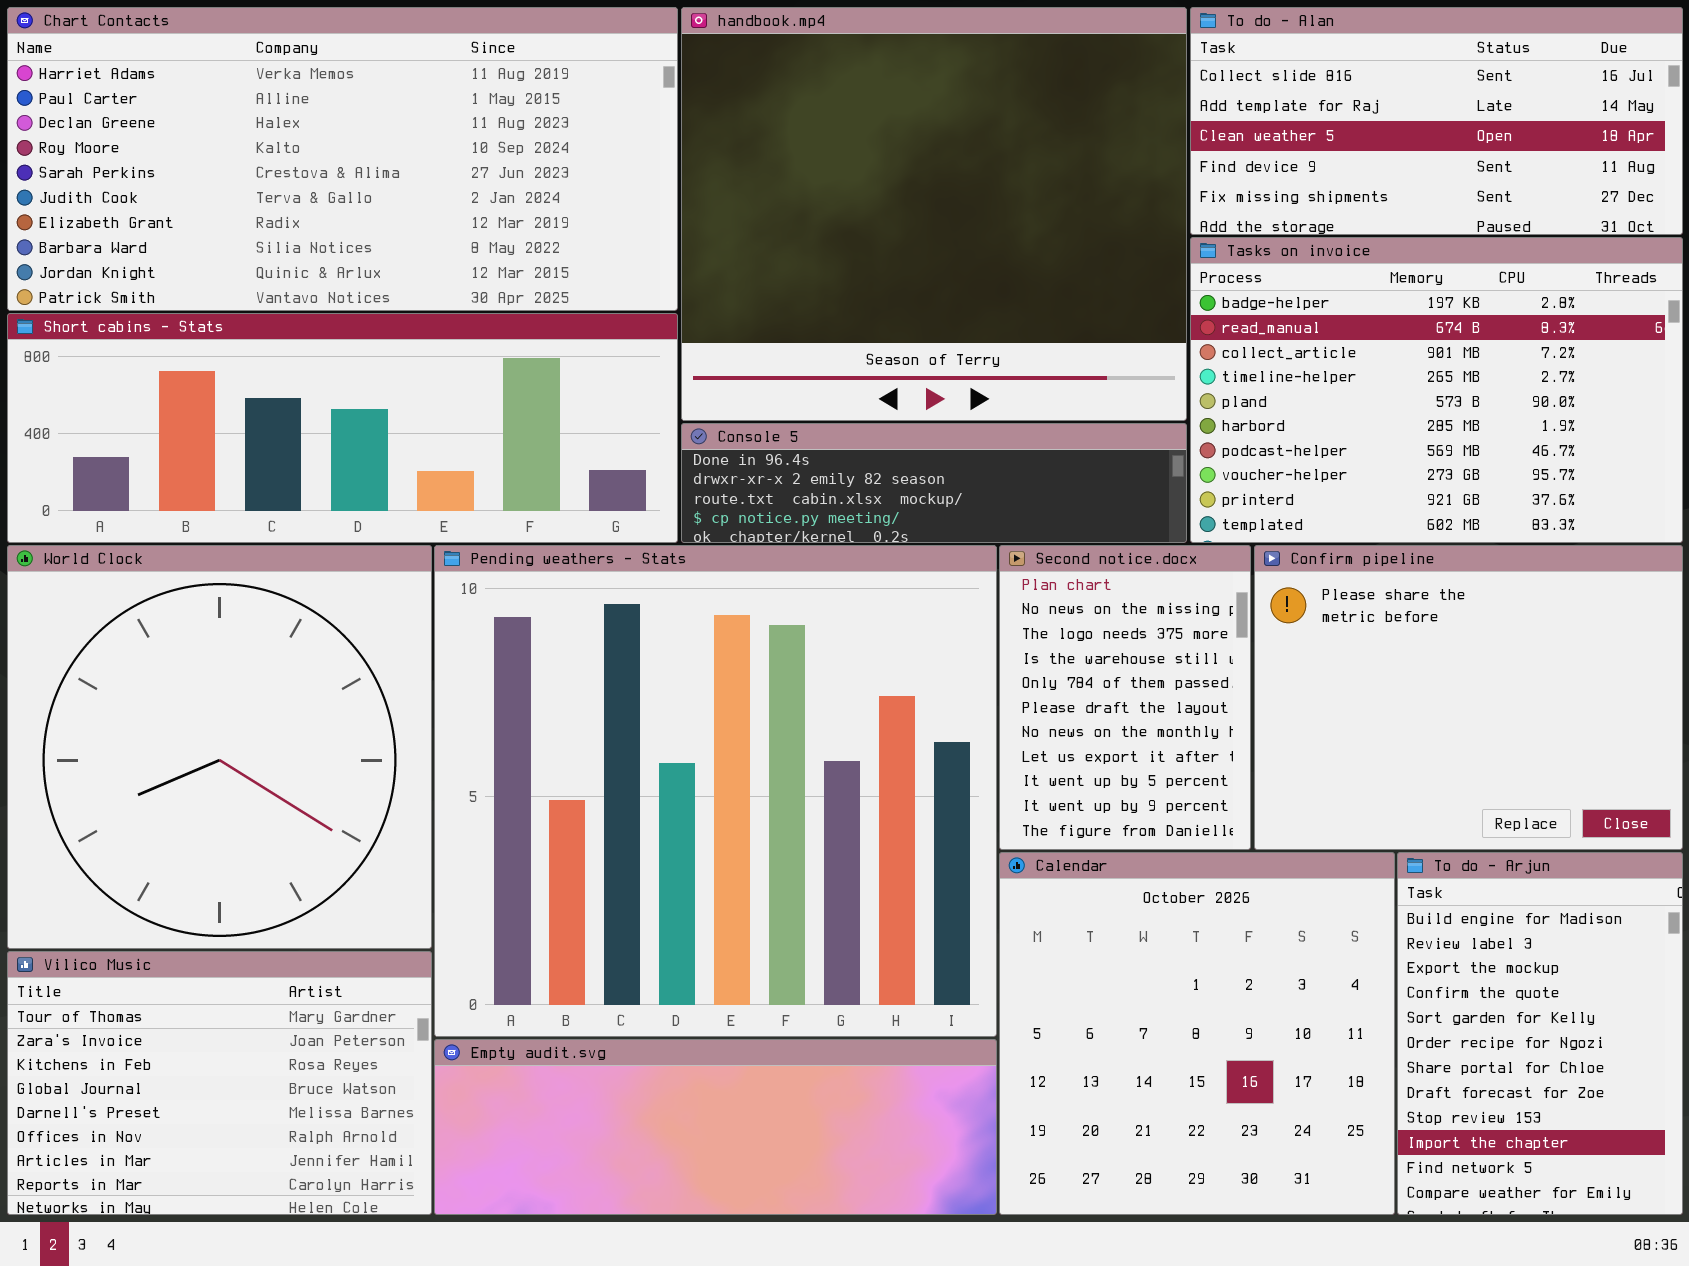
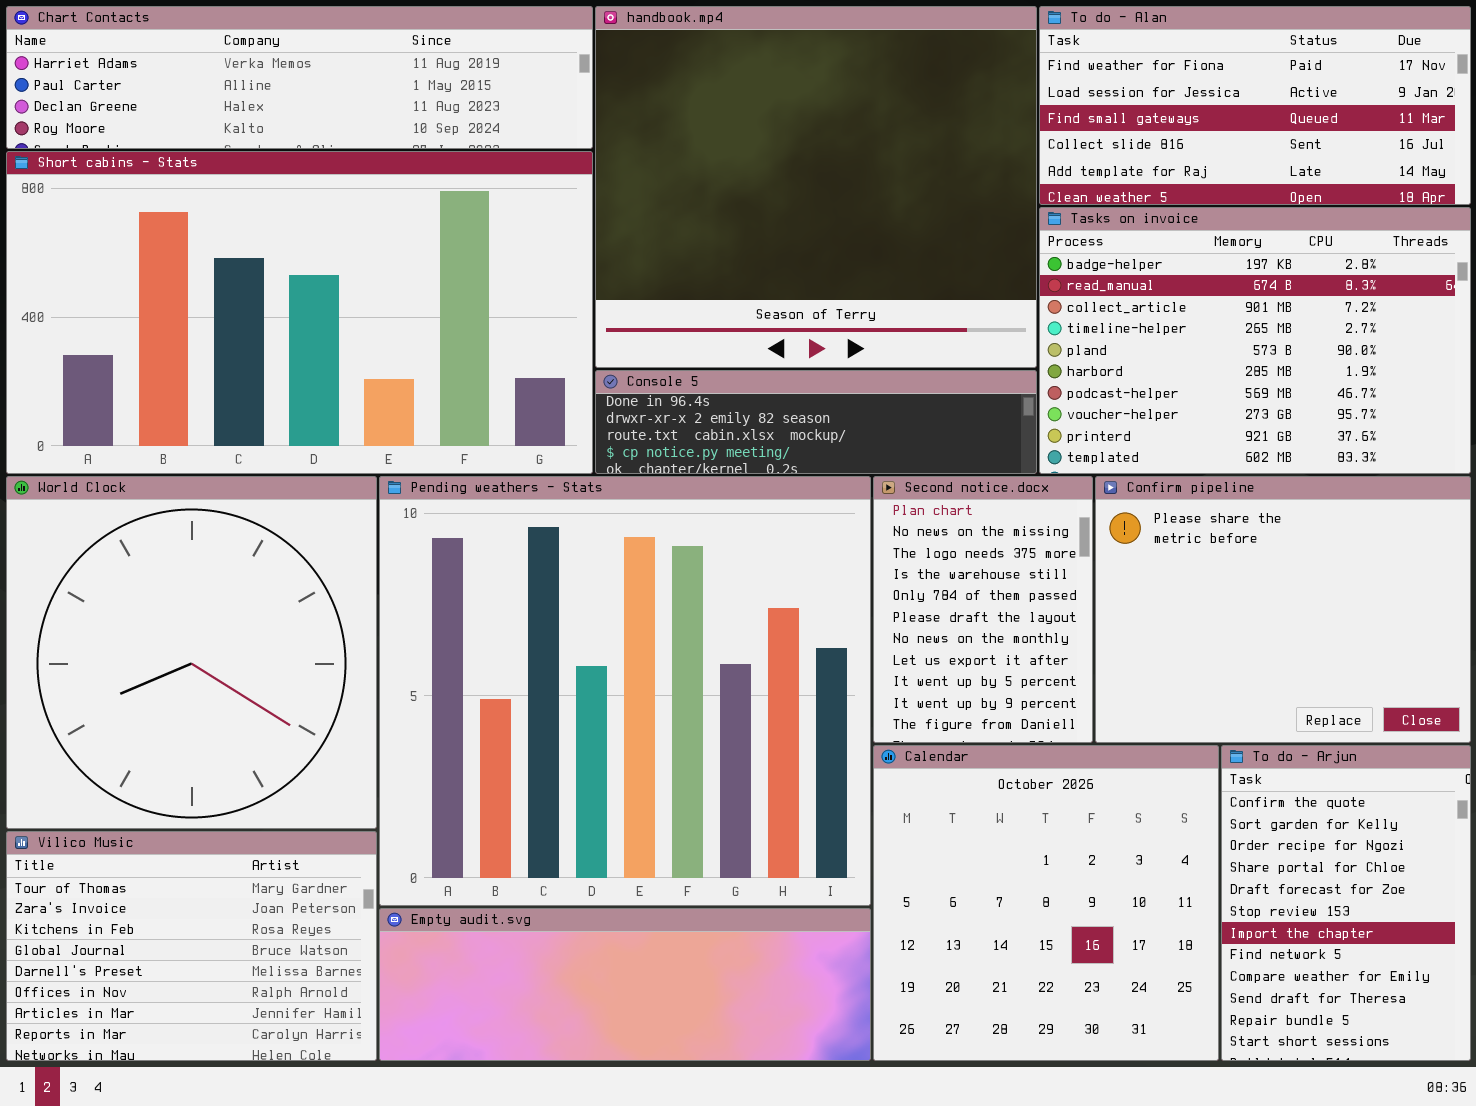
Chart Contacts: [7,7,678,311] -> [6,6,593,149], resized
To do - Alan: [1190,7,1683,235] -> [1039,6,1471,205], scrolled up 3 rows
Short cabins - Stats: [7,313,678,543] -> [6,151,593,474], resized
To do - Arjun: [1397,852,1683,1215] -> [1221,745,1471,1061], scrolled down 3 rows

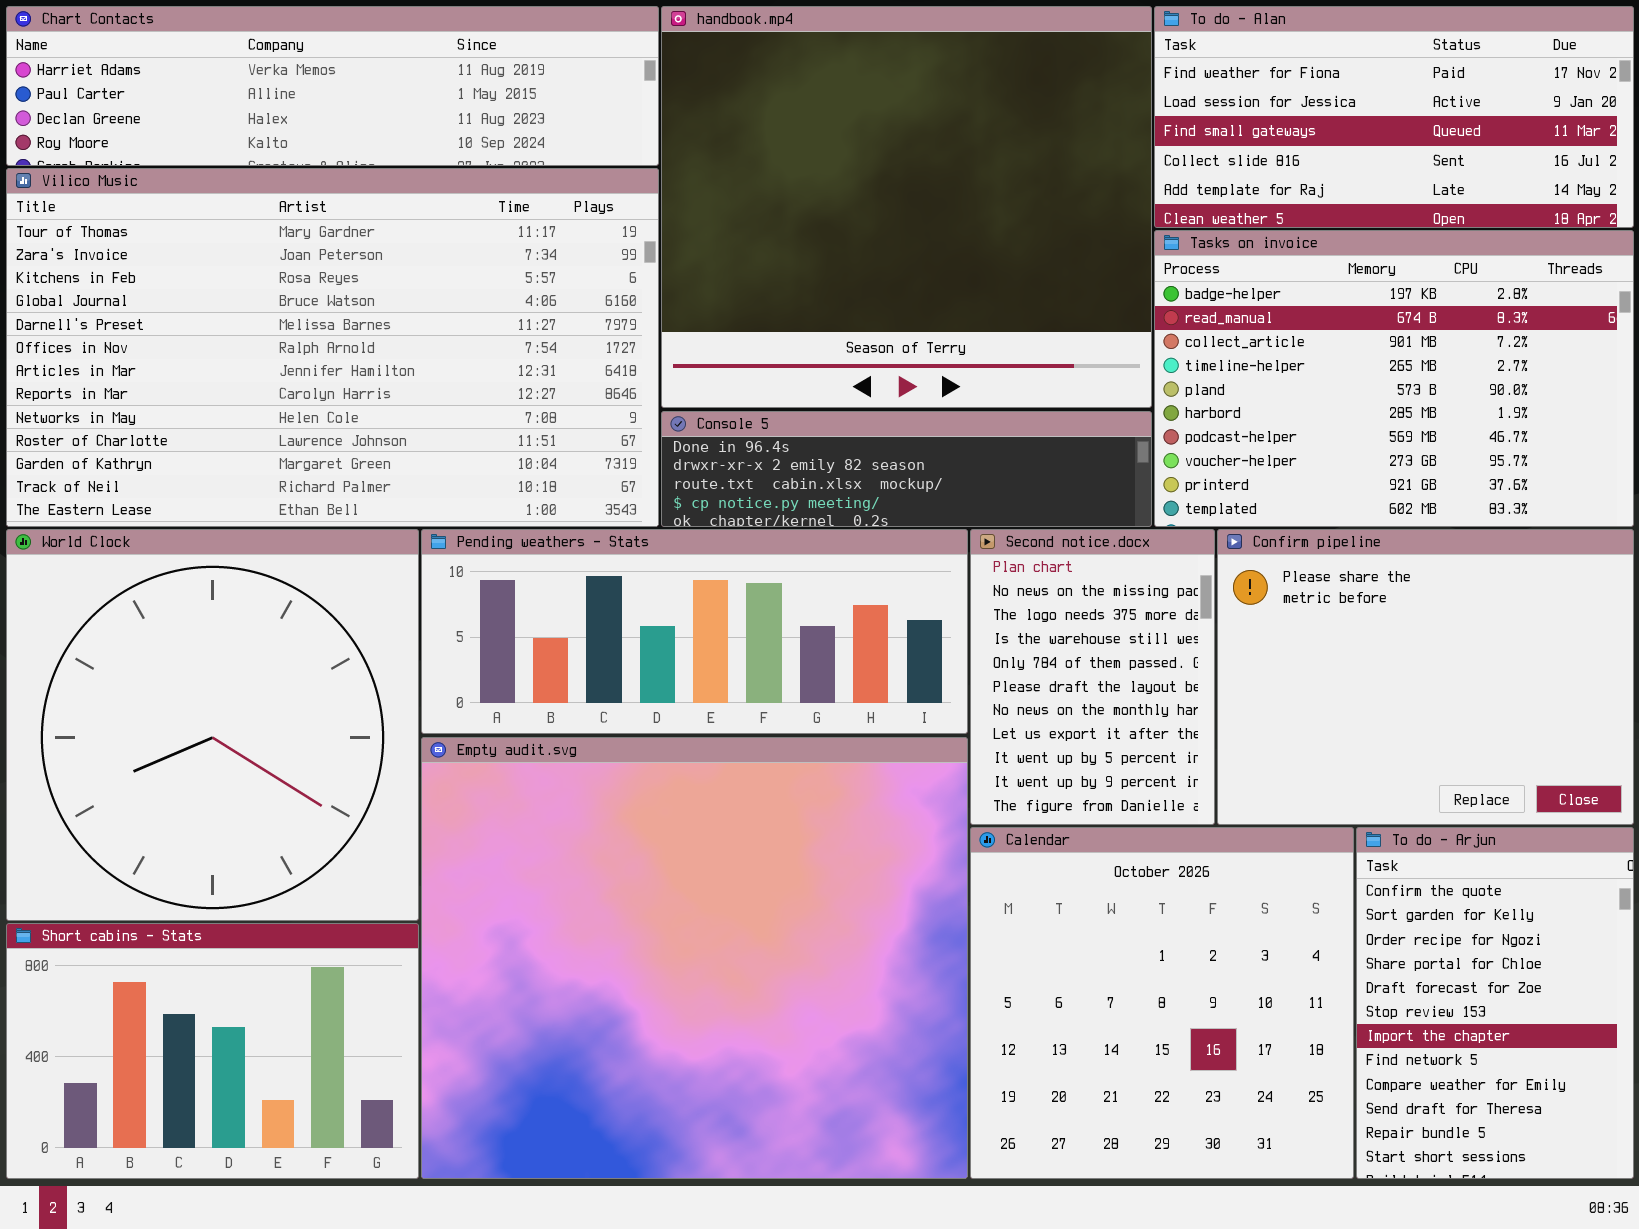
Short cabins - Stats: [6,151,593,474] -> [6,923,419,1179], moved, resized
Pending weathers - Stats: [379,476,871,906] -> [421,529,968,734], resized
Vilico Music: [6,831,377,1061] -> [6,168,659,527], moved, resized
Empty audit.svg: [379,908,871,1061] -> [421,737,968,1179], resized

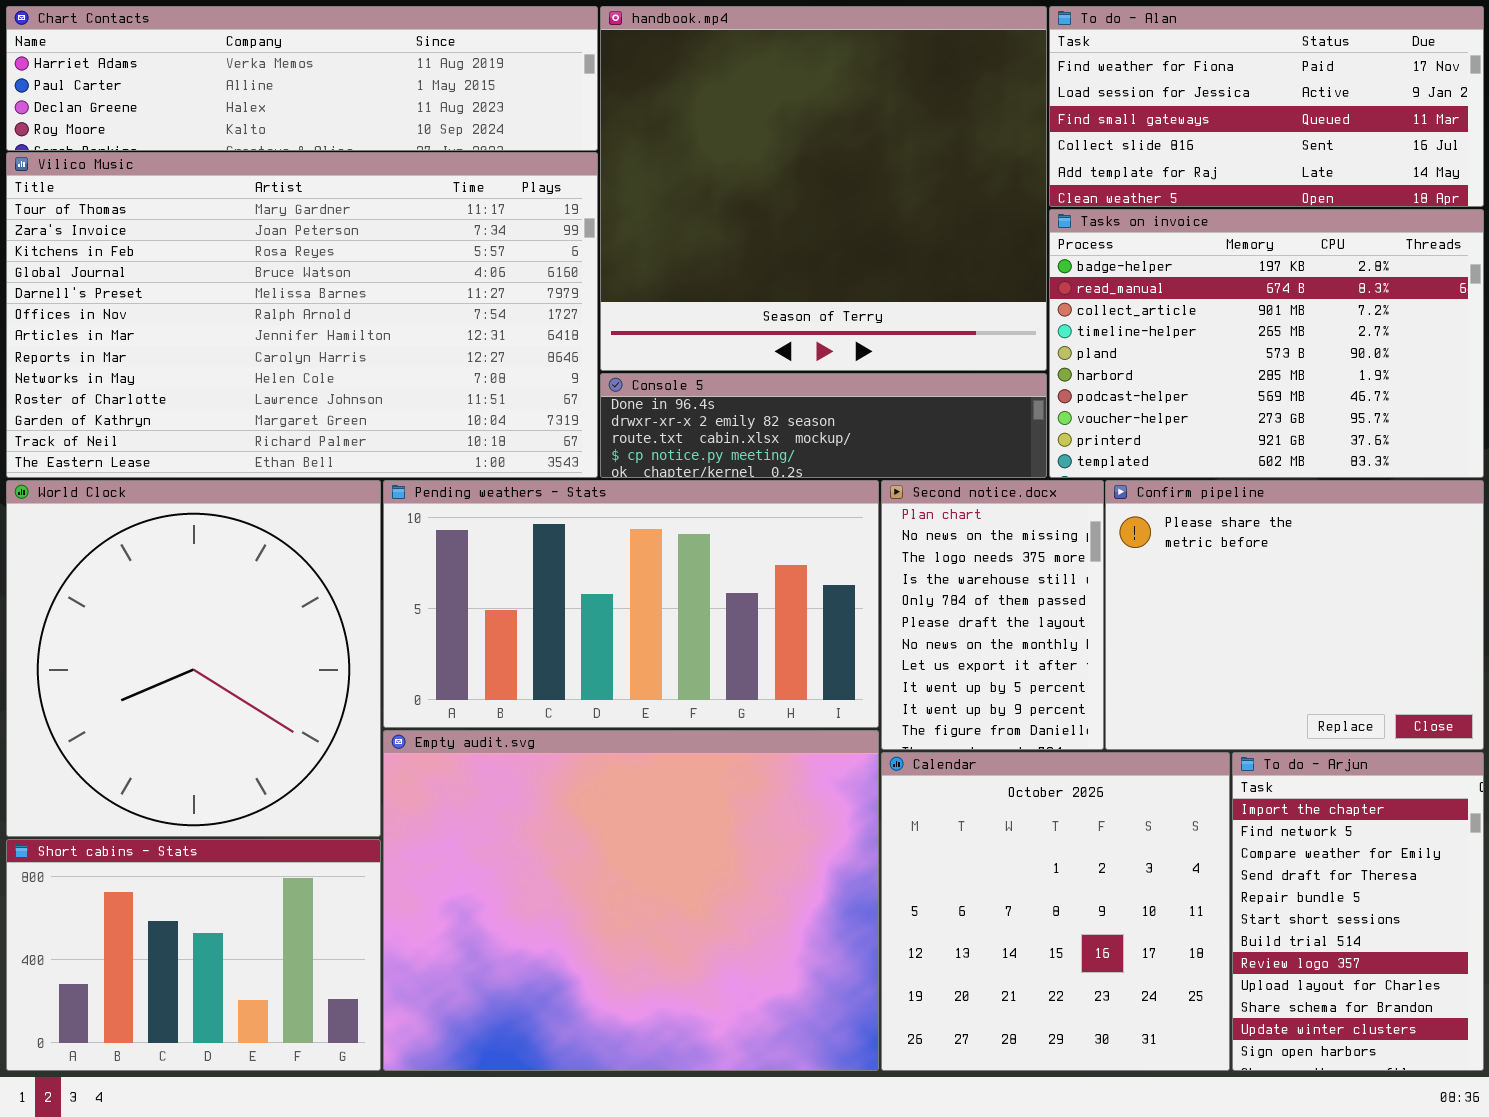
Pending weathers - Stats: [421,529,968,734] -> [383,480,879,728], resized
Empty audit.svg: [421,737,968,1179] -> [383,730,879,1071], resized
To do - Arjun: [1356,827,1634,1179] -> [1232,752,1484,1071], scrolled down 6 rows

